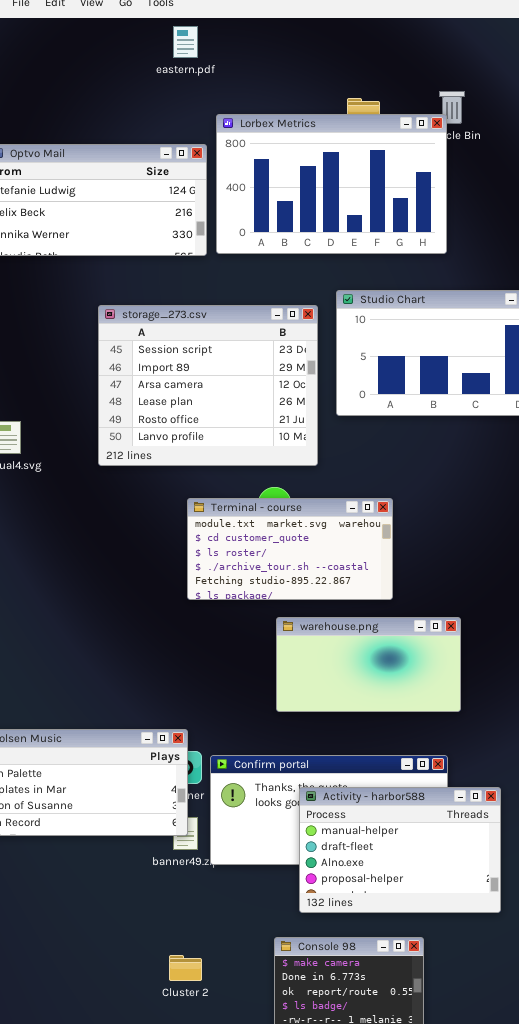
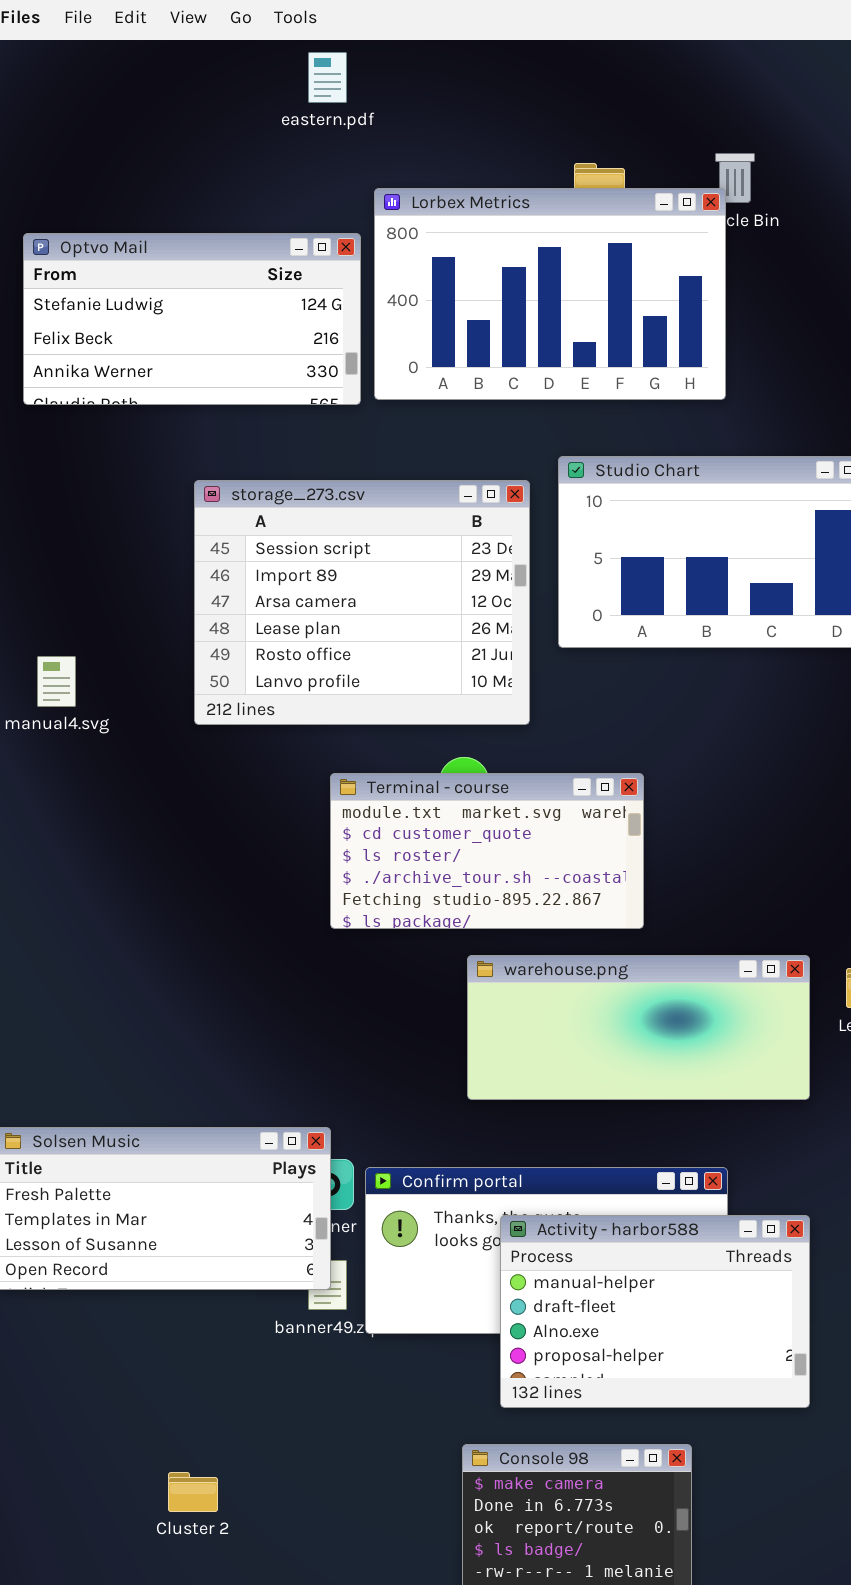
warehouse.png: [276,617,461,712] -> [467,955,810,1100], resized
Cluster 2: [169,955,202,981] -> [168,1472,218,1512], moved

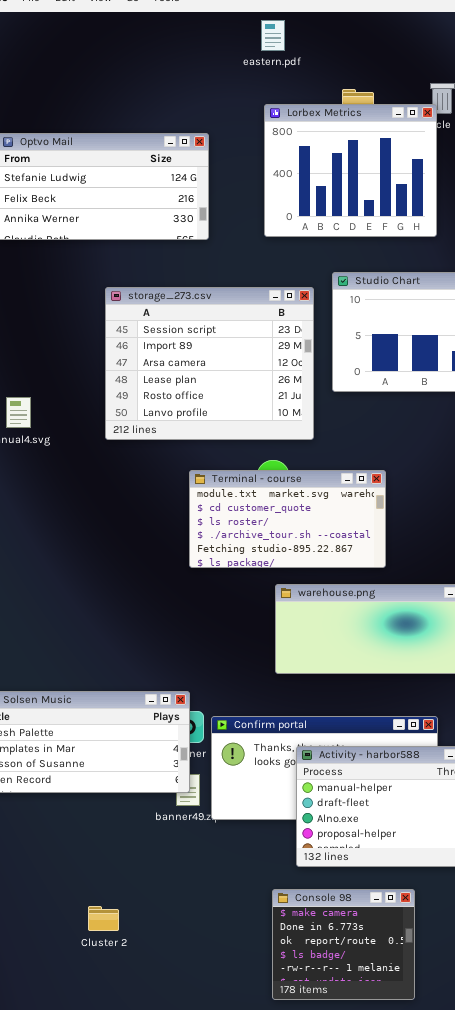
eastern.pdf: [308,52,347,103] -> [261,20,285,51], moved
Lorbex Metrics: [374,188,726,400] -> [264,104,437,237], resized

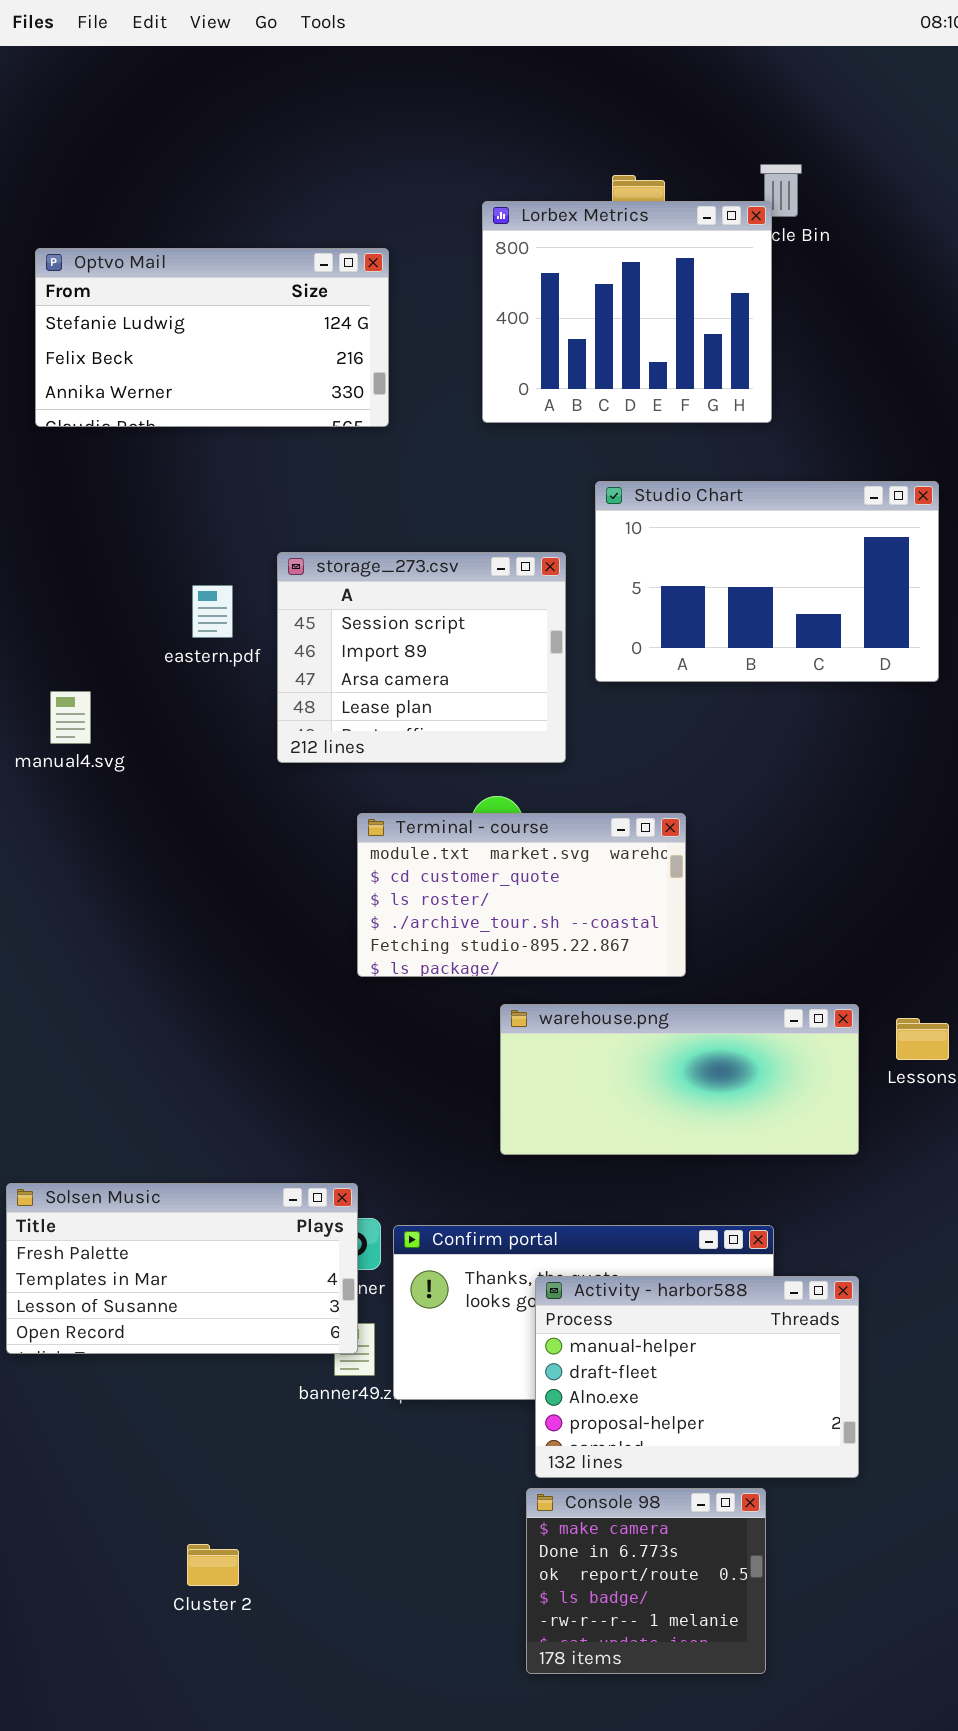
eastern.pdf: [261,20,285,51] -> [192,585,233,638], moved
storage_273.csv: [105,287,314,440] -> [277,552,566,763], resized
Console 98: [272,889,415,1000] -> [526,1488,766,1674], moved

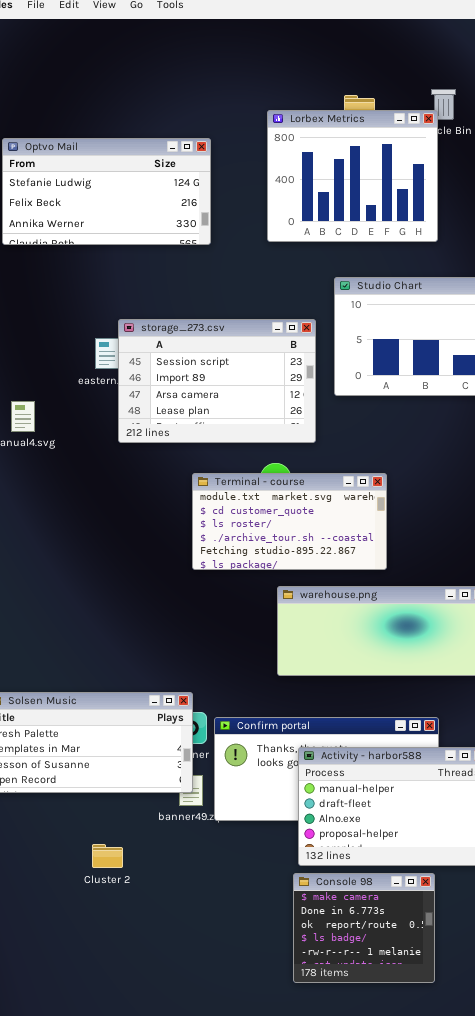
storage_273.csv: [277,552,566,763] -> [118,319,316,443], resized
Cluster 2: [187,1544,239,1586] -> [92,844,123,868], moved

